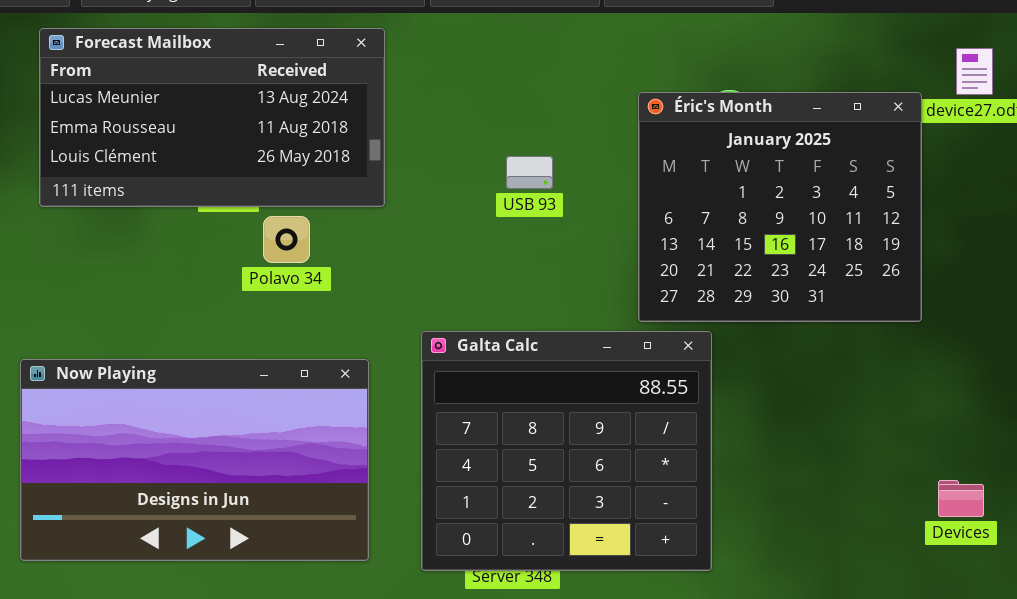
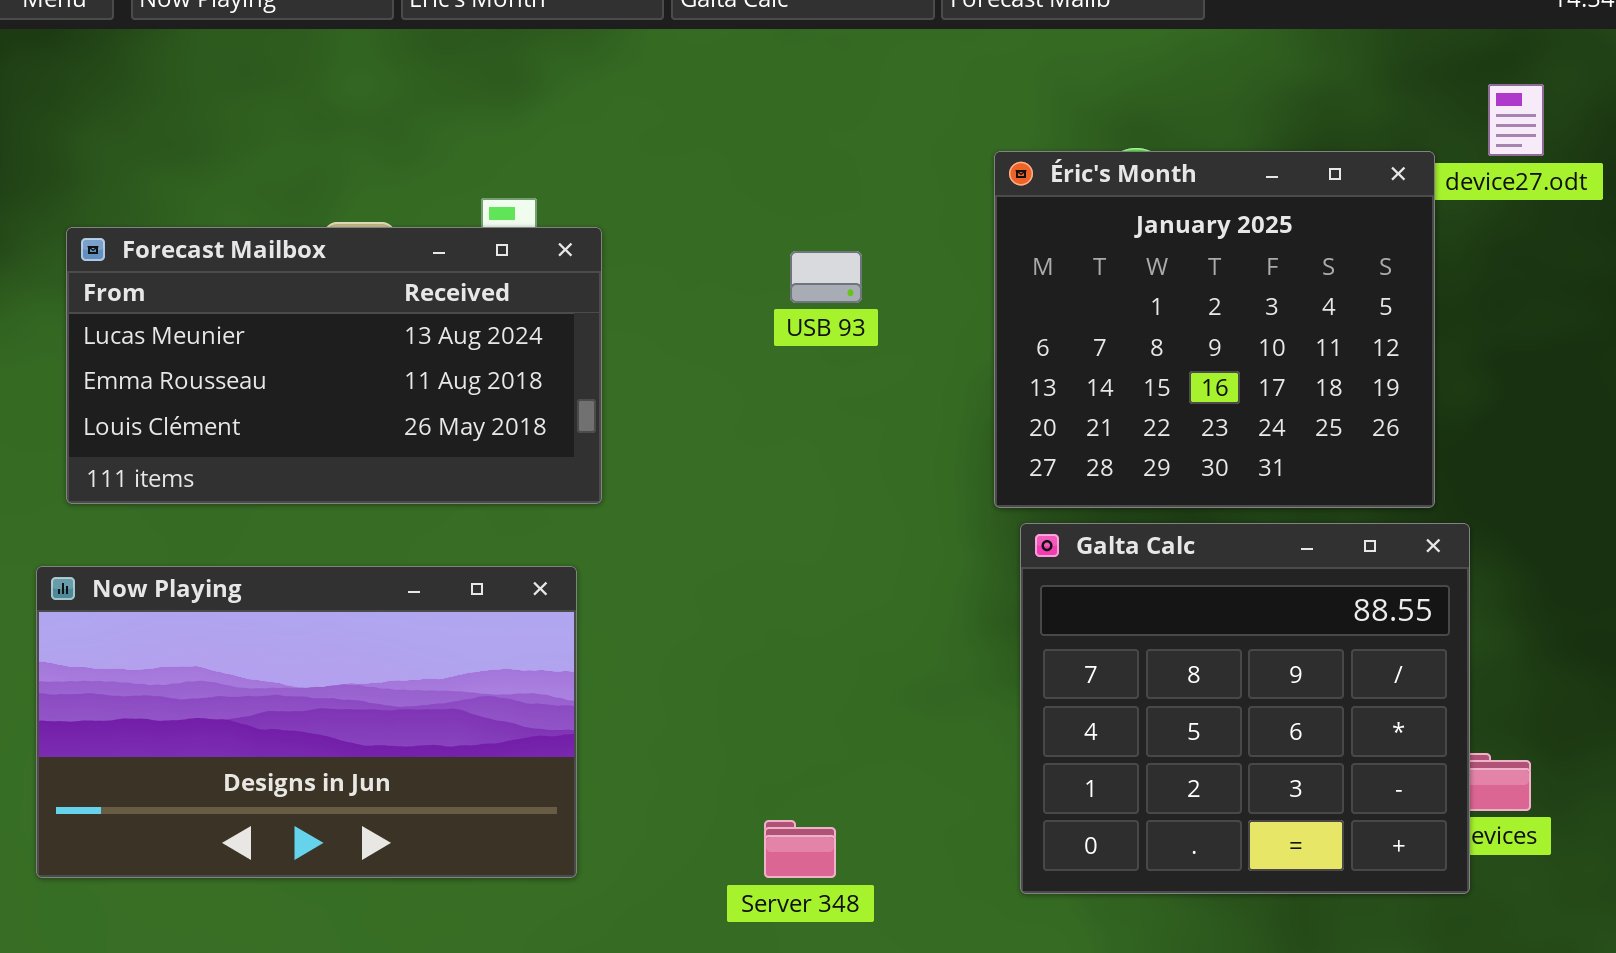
Forecast Mailbox: [39,28,385,207] -> [66,227,602,504], moved
Galta Calc: [421,331,712,571] -> [1020,523,1470,894], moved

